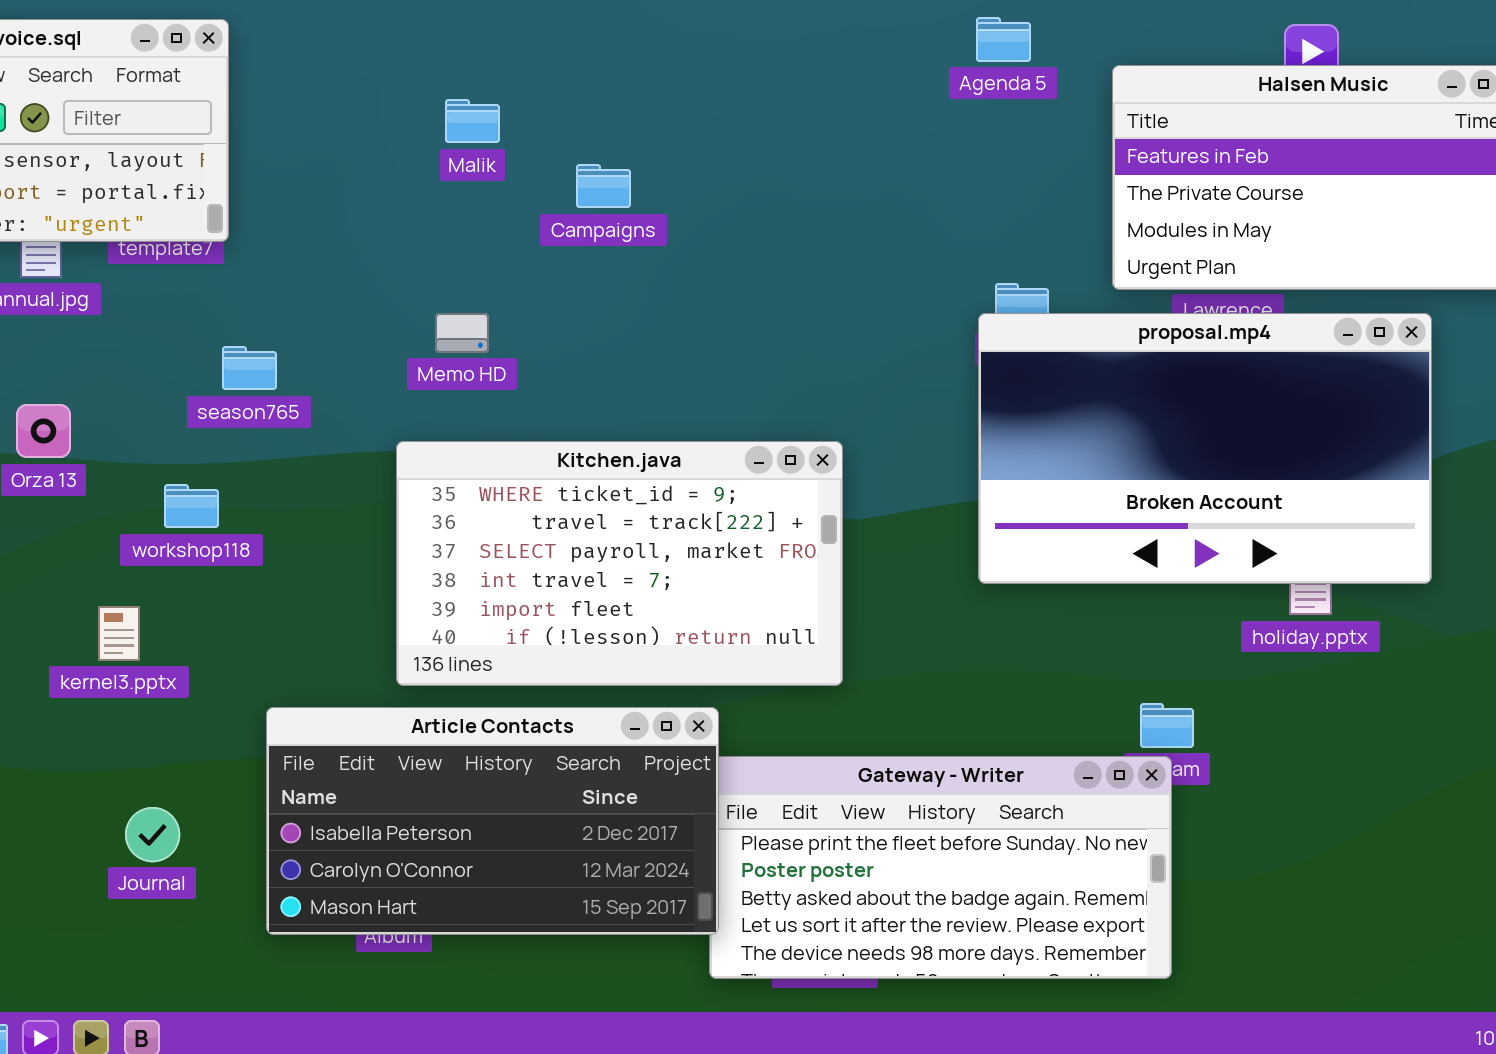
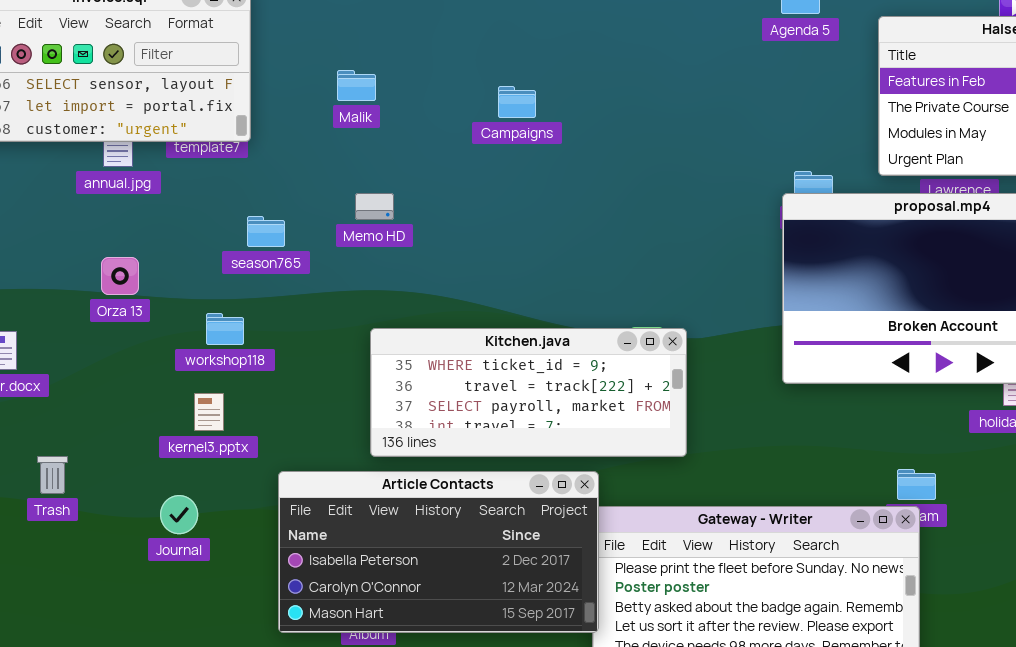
Malik: [445,99,500,143] -> [337,70,376,101], moved
Memo HD: [435,313,489,353] -> [355,193,394,220], moved
Kitchen.java: [396,441,843,686] -> [370,328,687,457], resized
kernel3.pptx: [98,606,140,661] -> [194,393,224,431], moved
Journal: [125,807,180,862] -> [160,495,198,534], moved

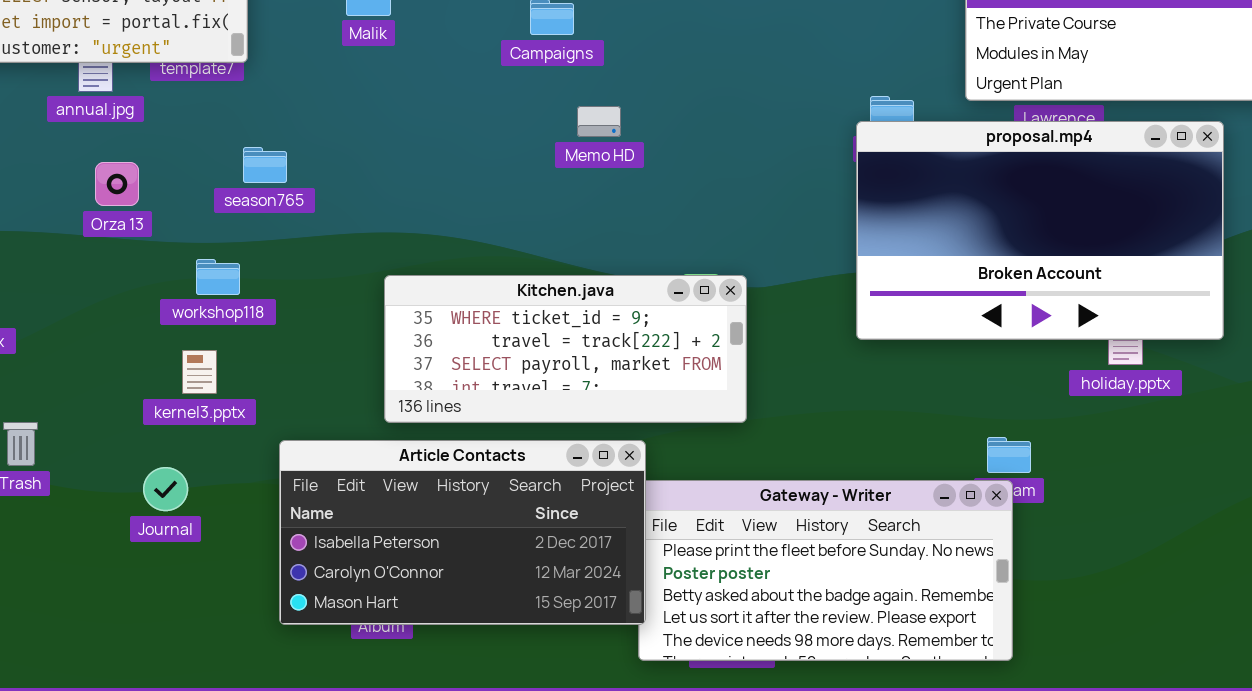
Memo HD: [355,193,394,220] -> [577,106,621,137], moved
Orza 13: [101,257,139,295] -> [95,162,139,206], moved

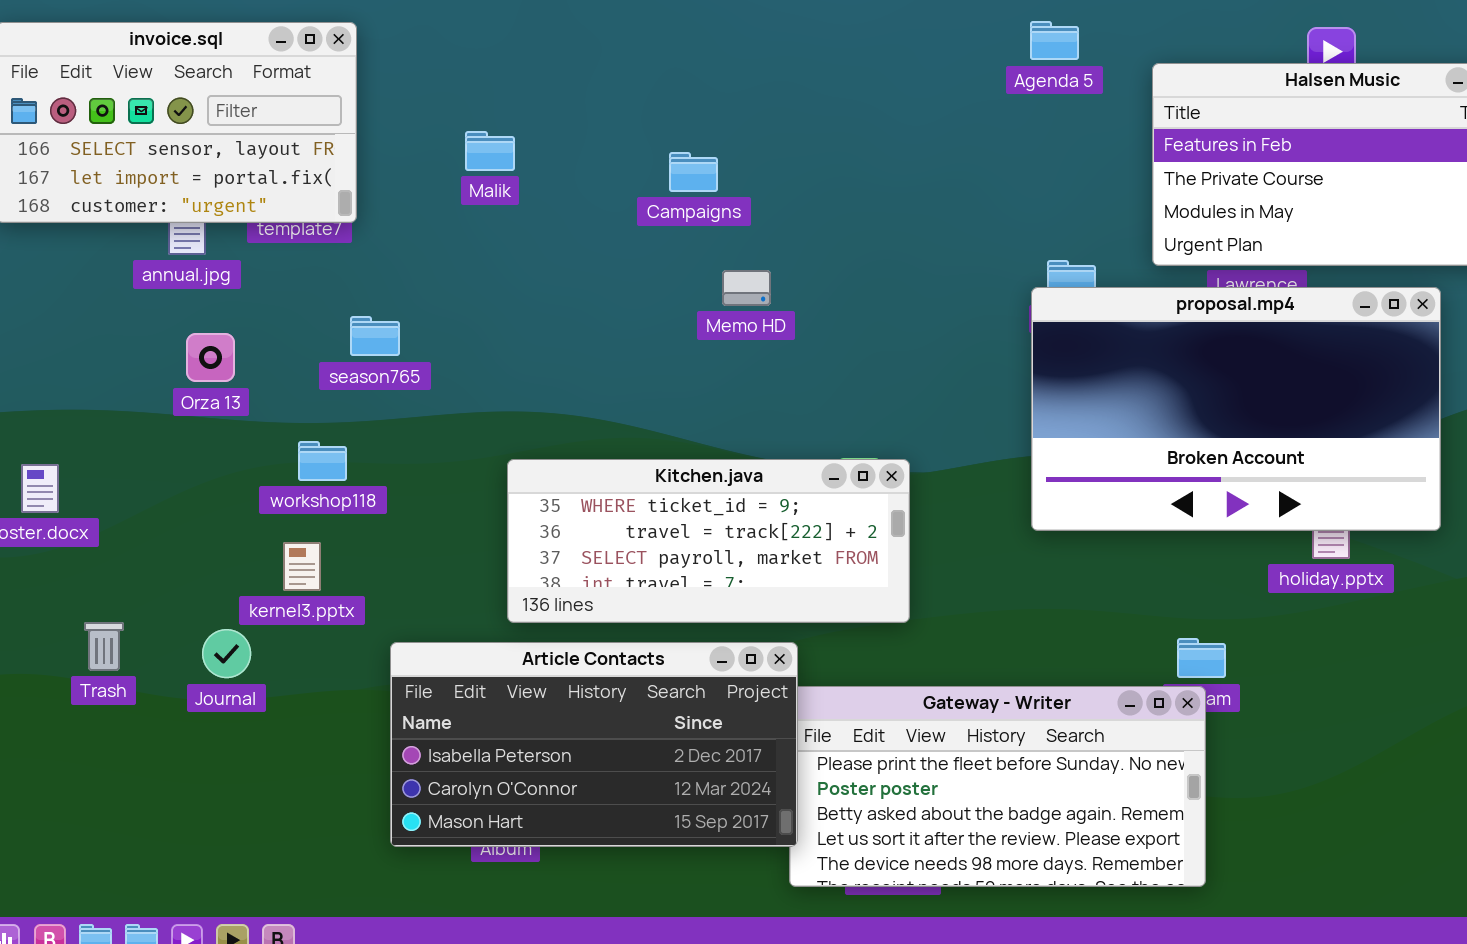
Journal: [143,467,188,511] -> [202,629,251,678], moved

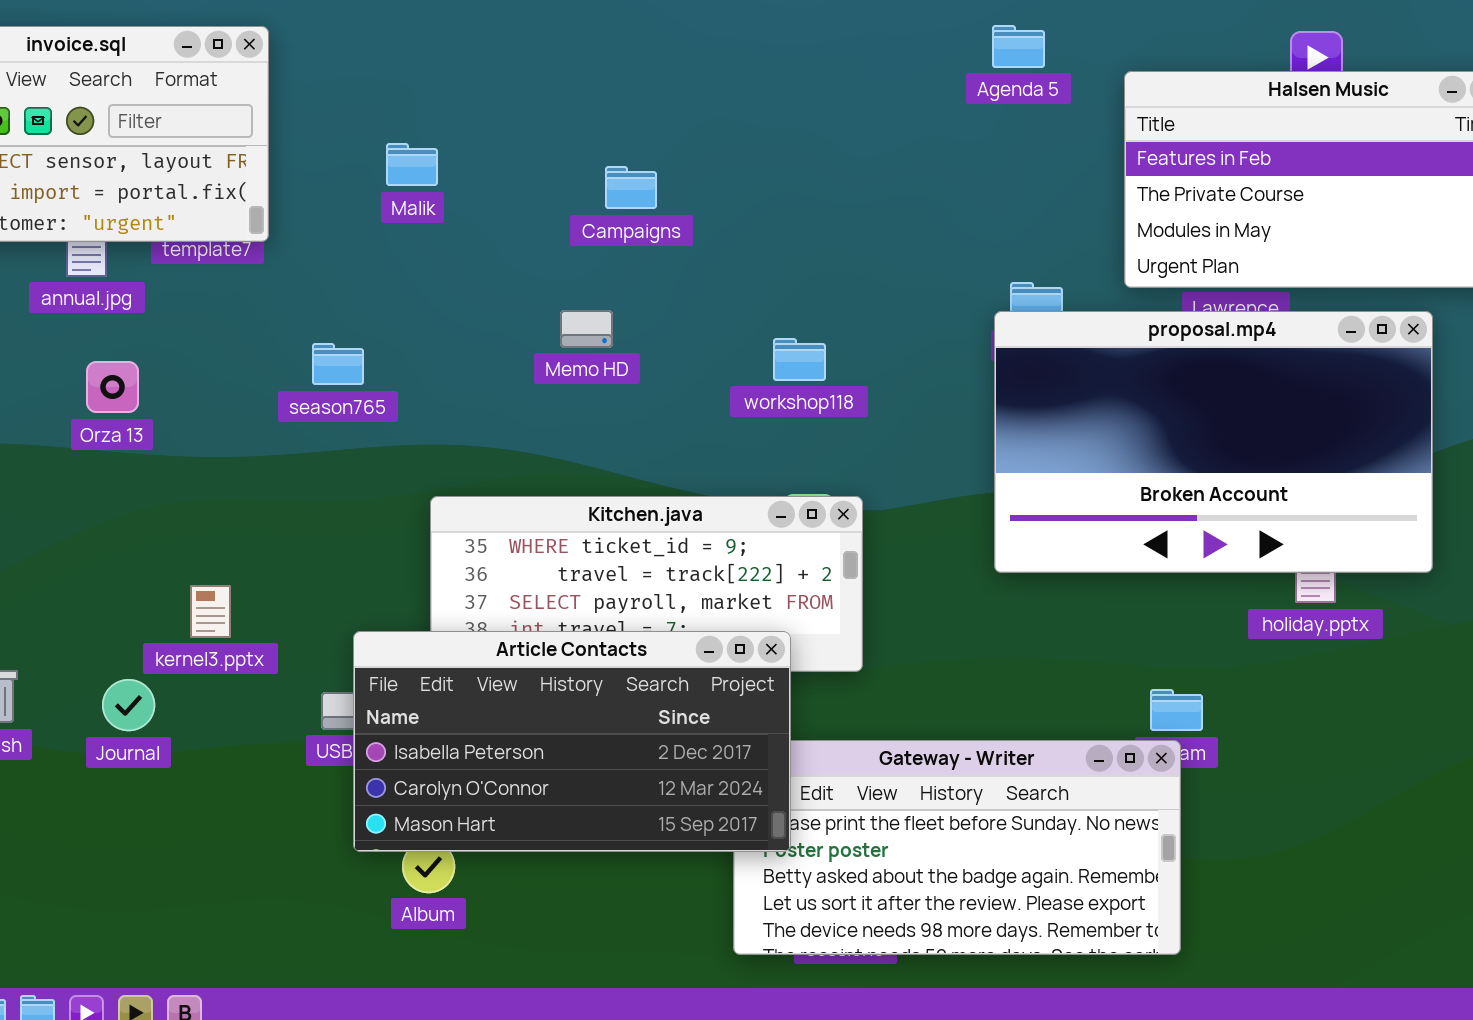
Memo HD: [722,270,771,306] -> [560,310,613,348], moved
season765: [350,316,400,356] -> [312,343,364,385], moved
workshop118: [298,441,347,481] -> [773,338,826,381], moved
Article Contacts: [390,642,798,847] -> [353,631,791,852], moved

